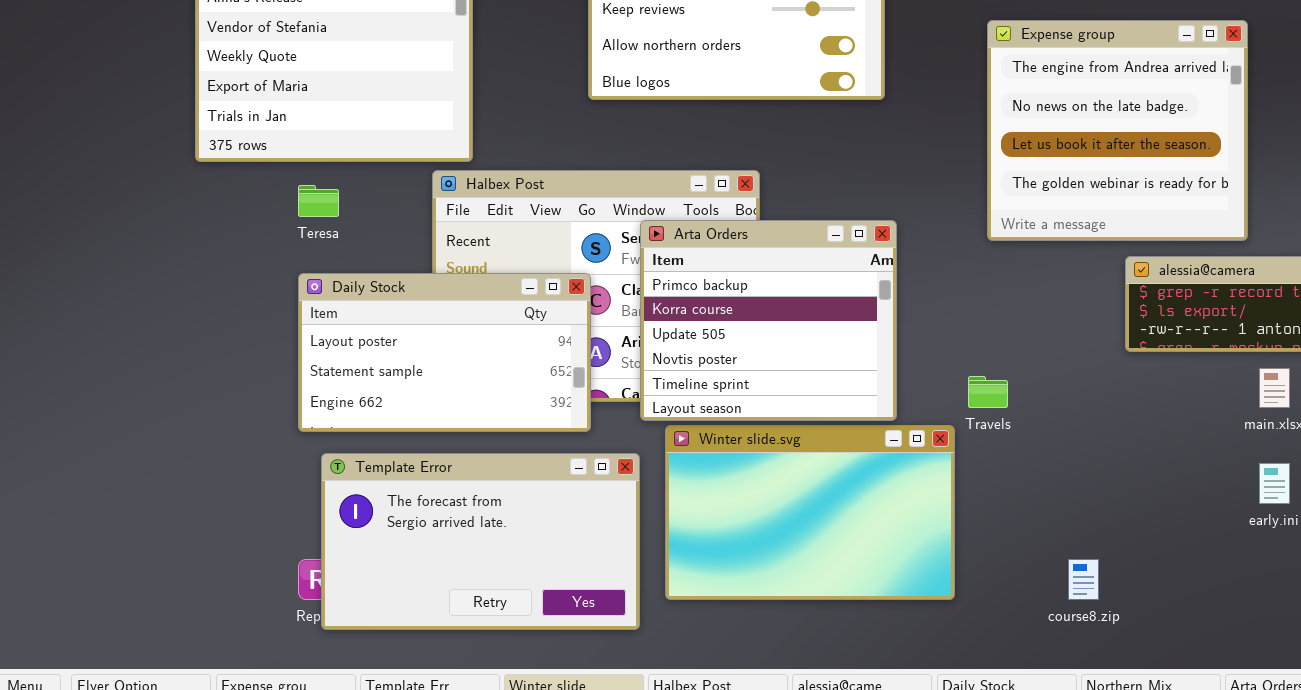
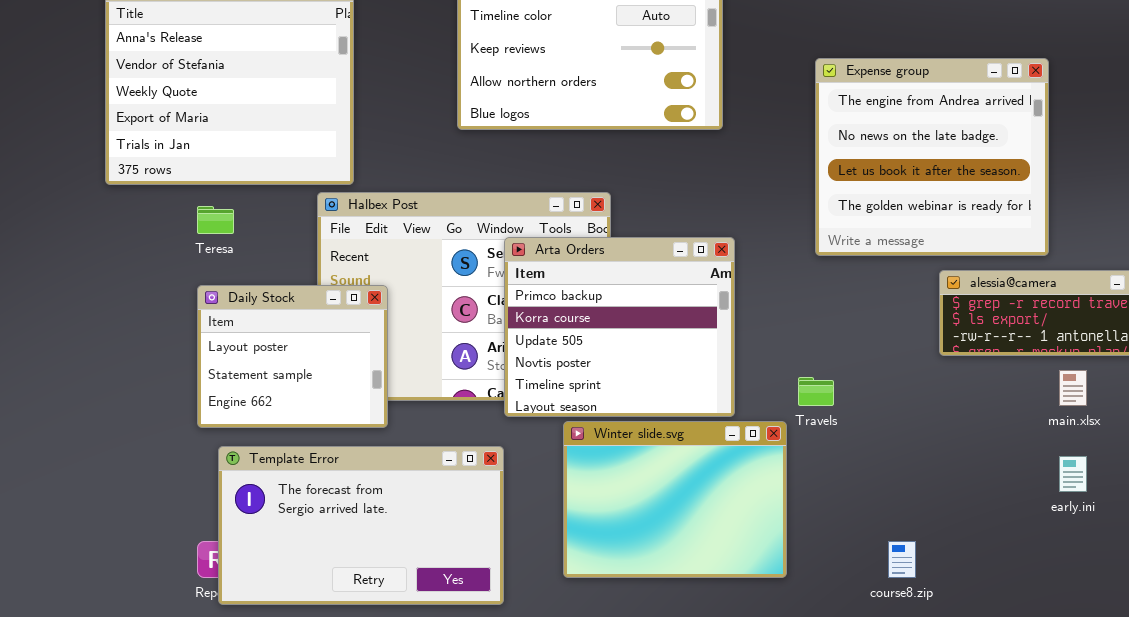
Daily Stock: [298,273,591,432] -> [197,285,388,428], resized
Winter slide.svg: [665,425,955,600] -> [563,421,787,578], resized

